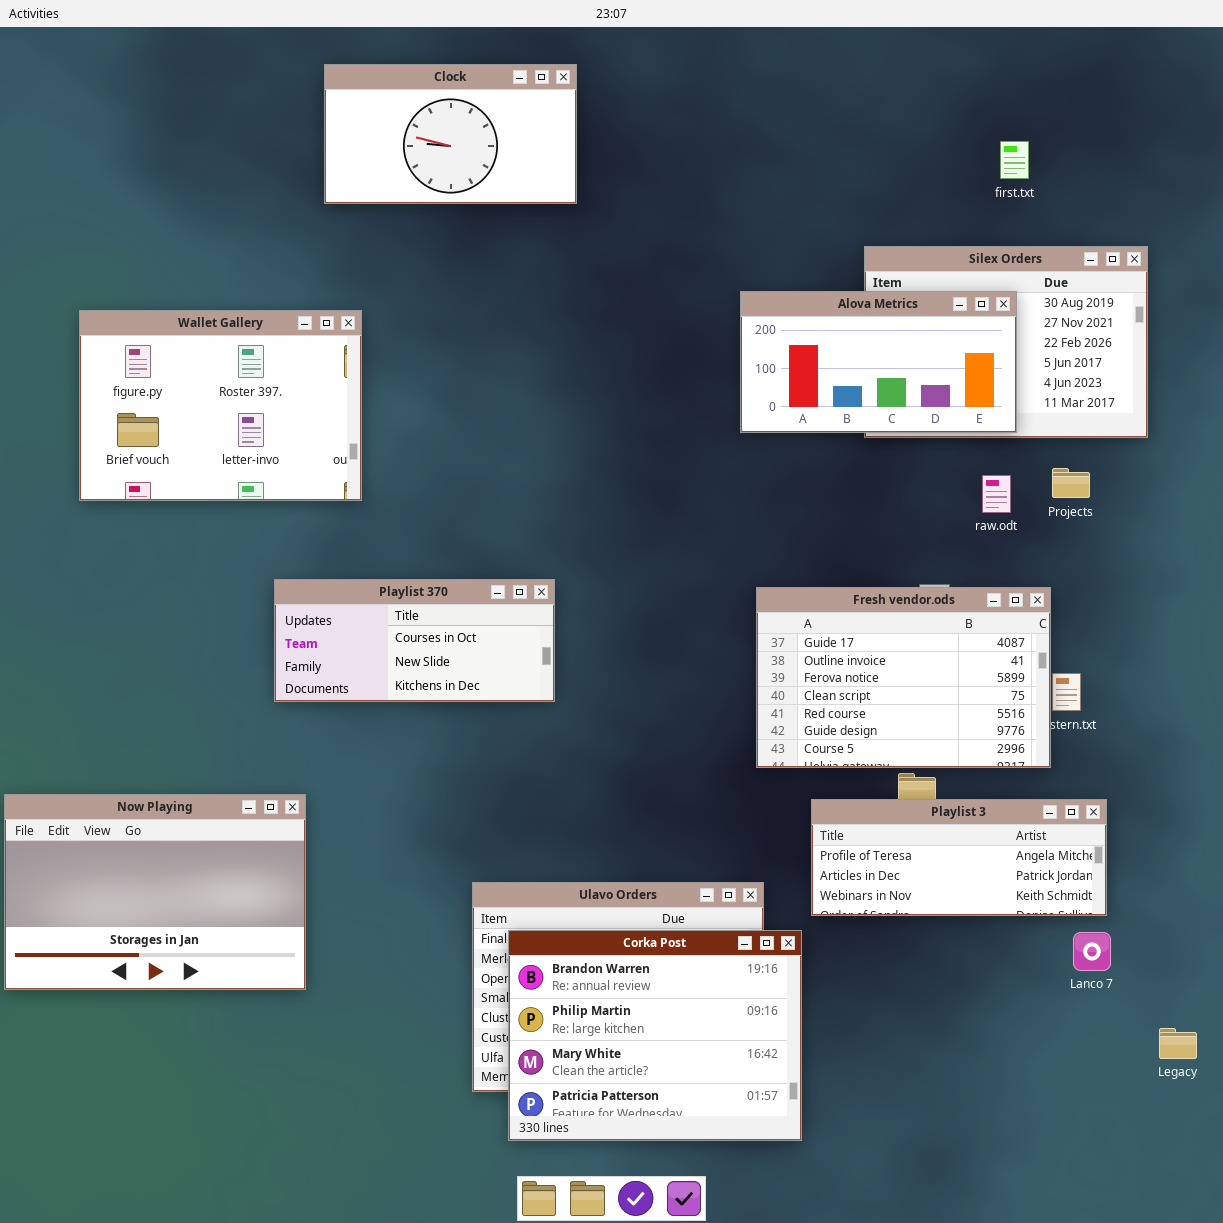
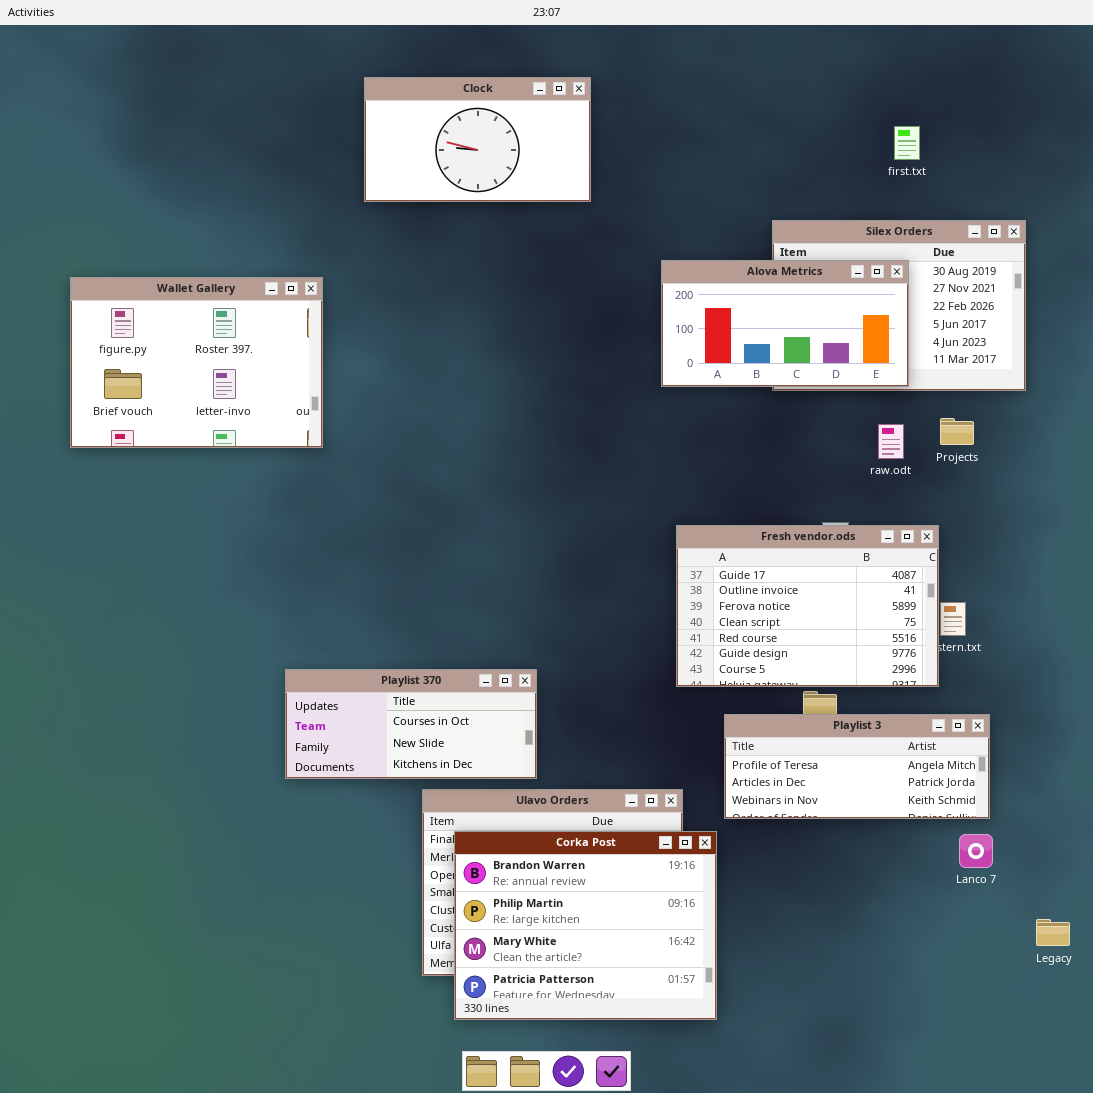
Clock: [324,64,577,204] -> [364,77,591,202], moved
Playlist 370: [274,579,555,702] -> [285,669,537,779], moved
Now Playing: [4,794,306,990] -> none, closed

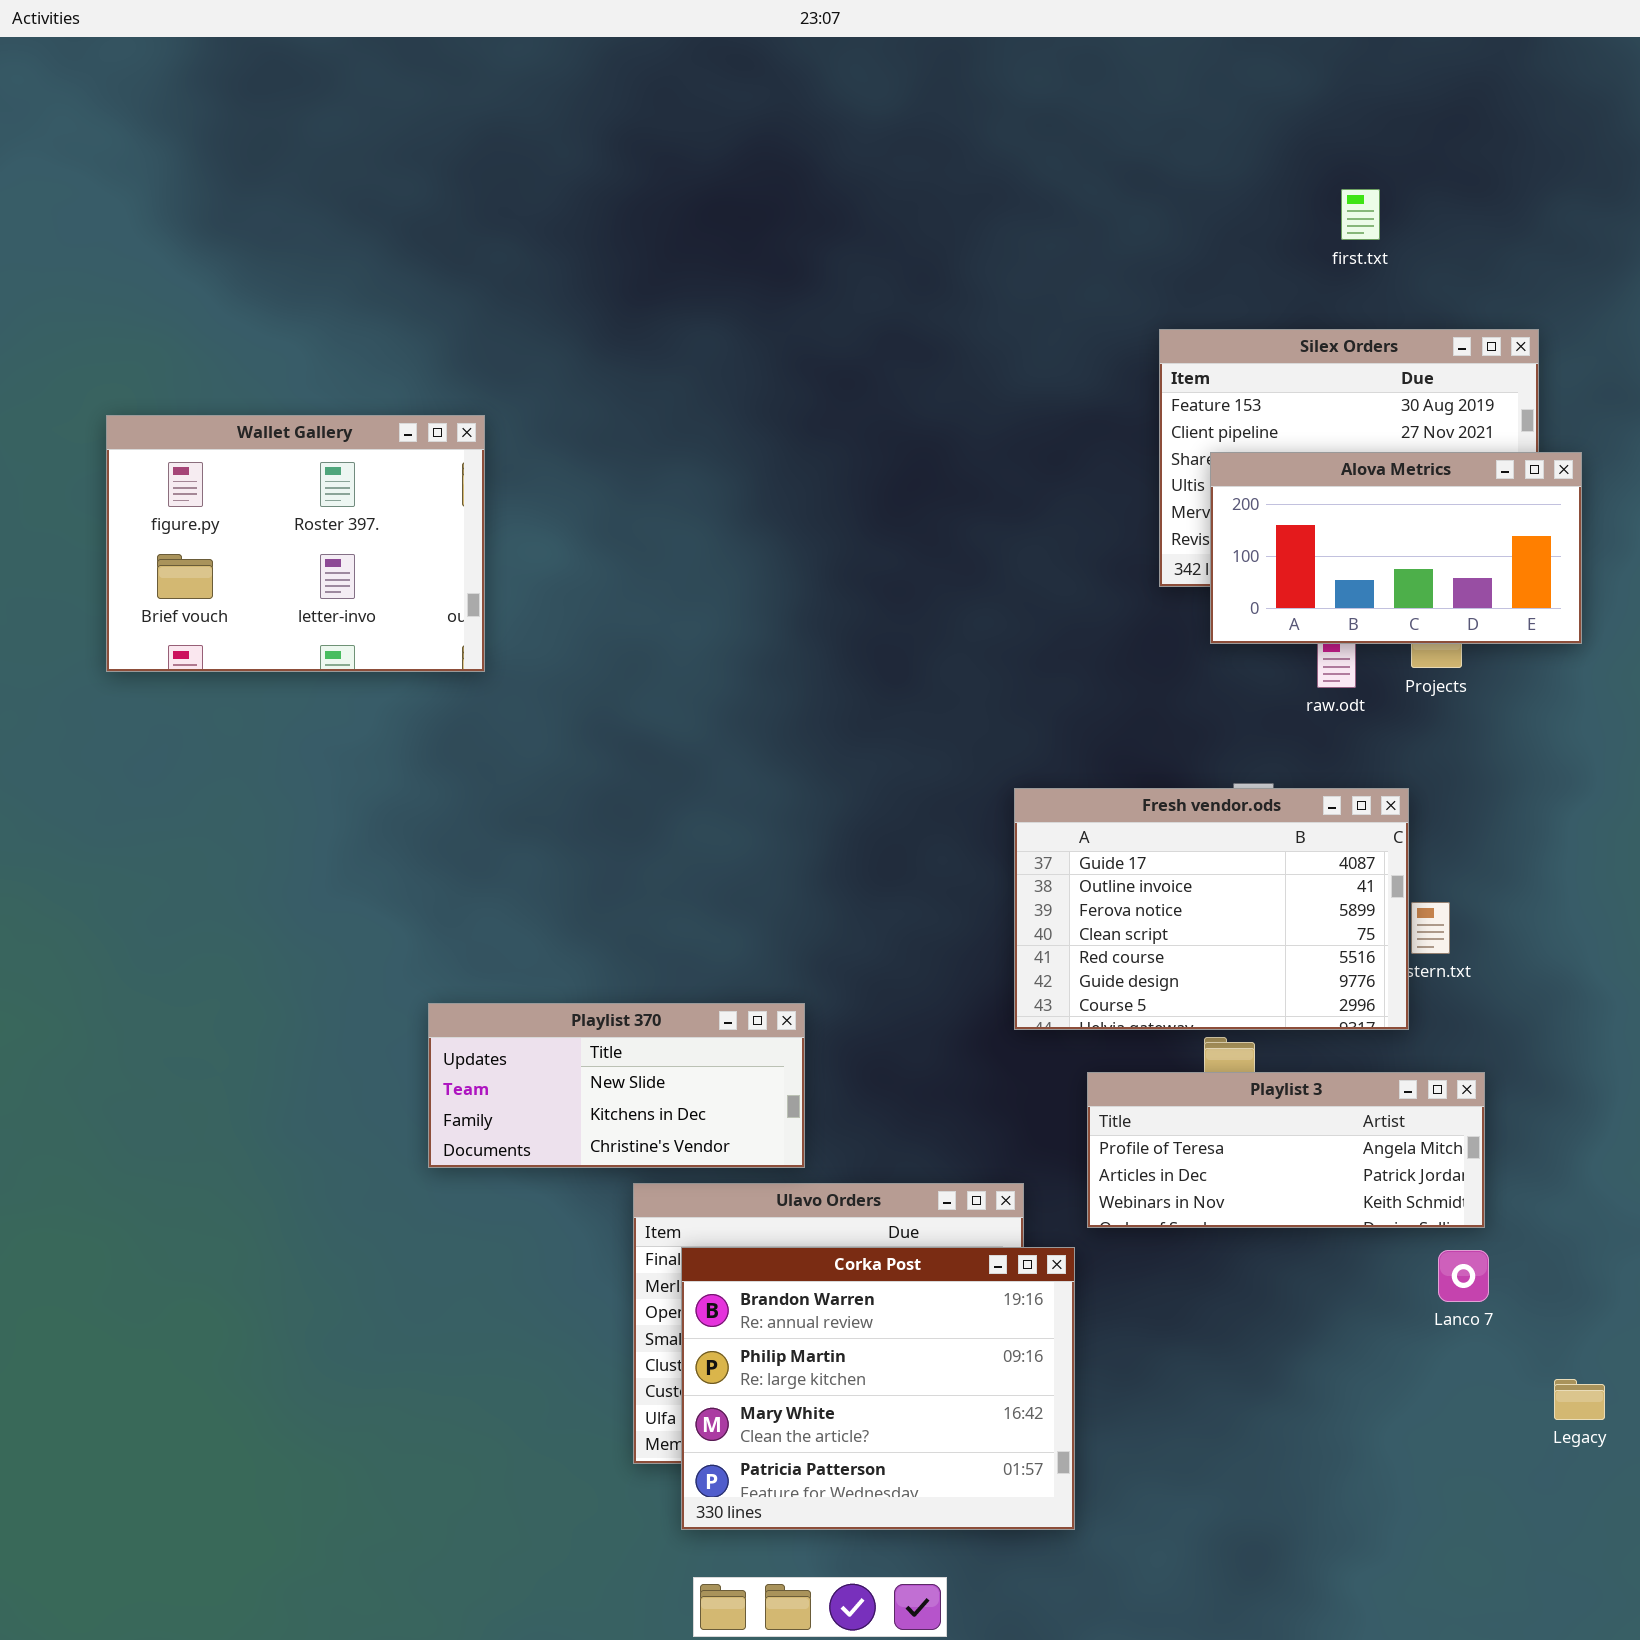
Clock: [364,77,591,202] -> none, closed
Alova Metrics: [661,260,909,387] -> [1210,452,1582,644], moved
Playlist 370: [285,669,537,779] -> [428,1003,805,1168], scrolled down 1 row

